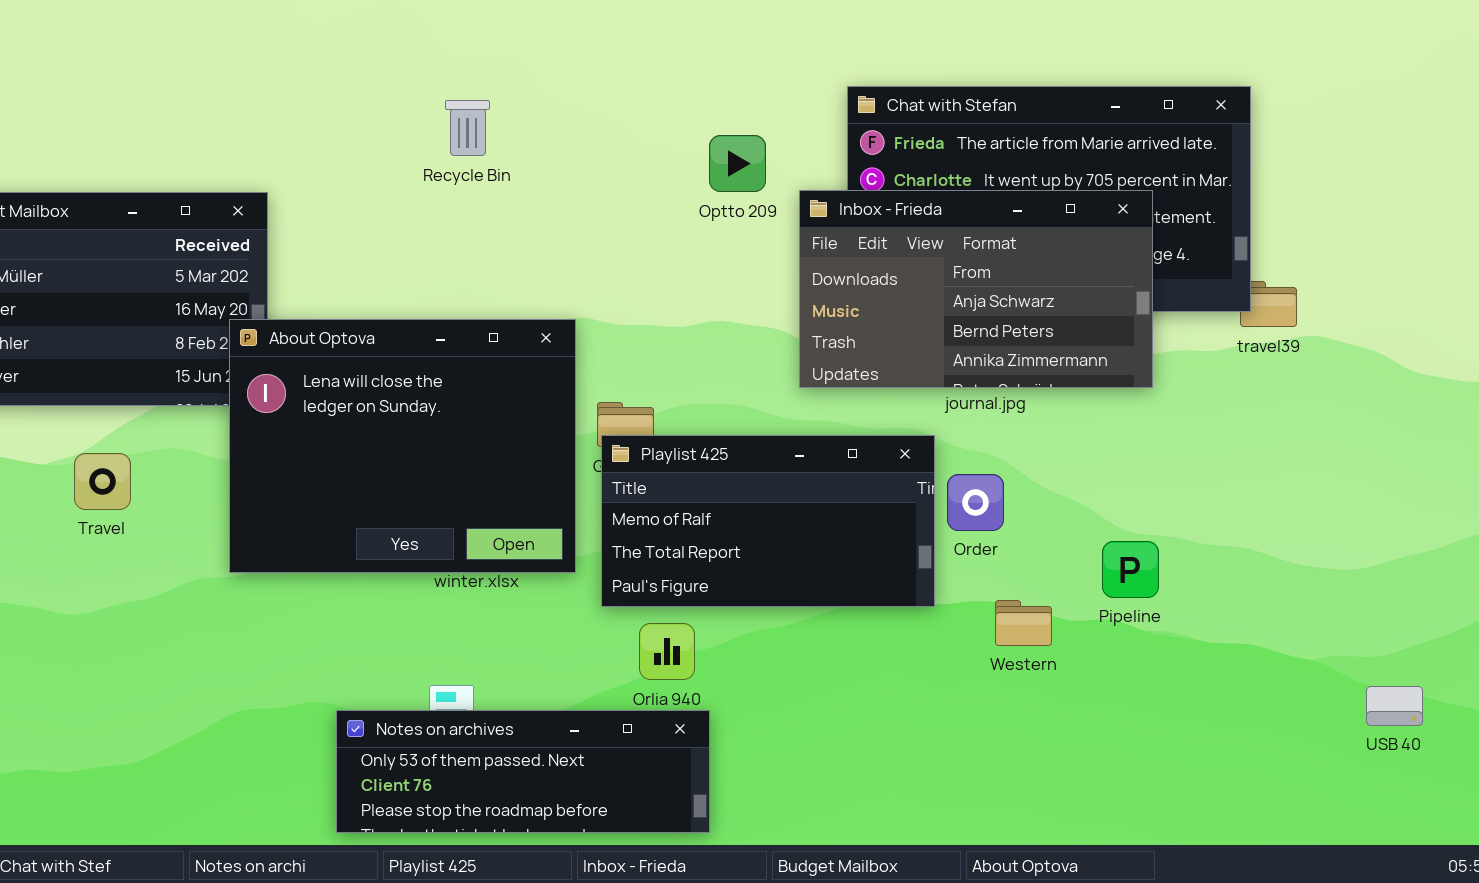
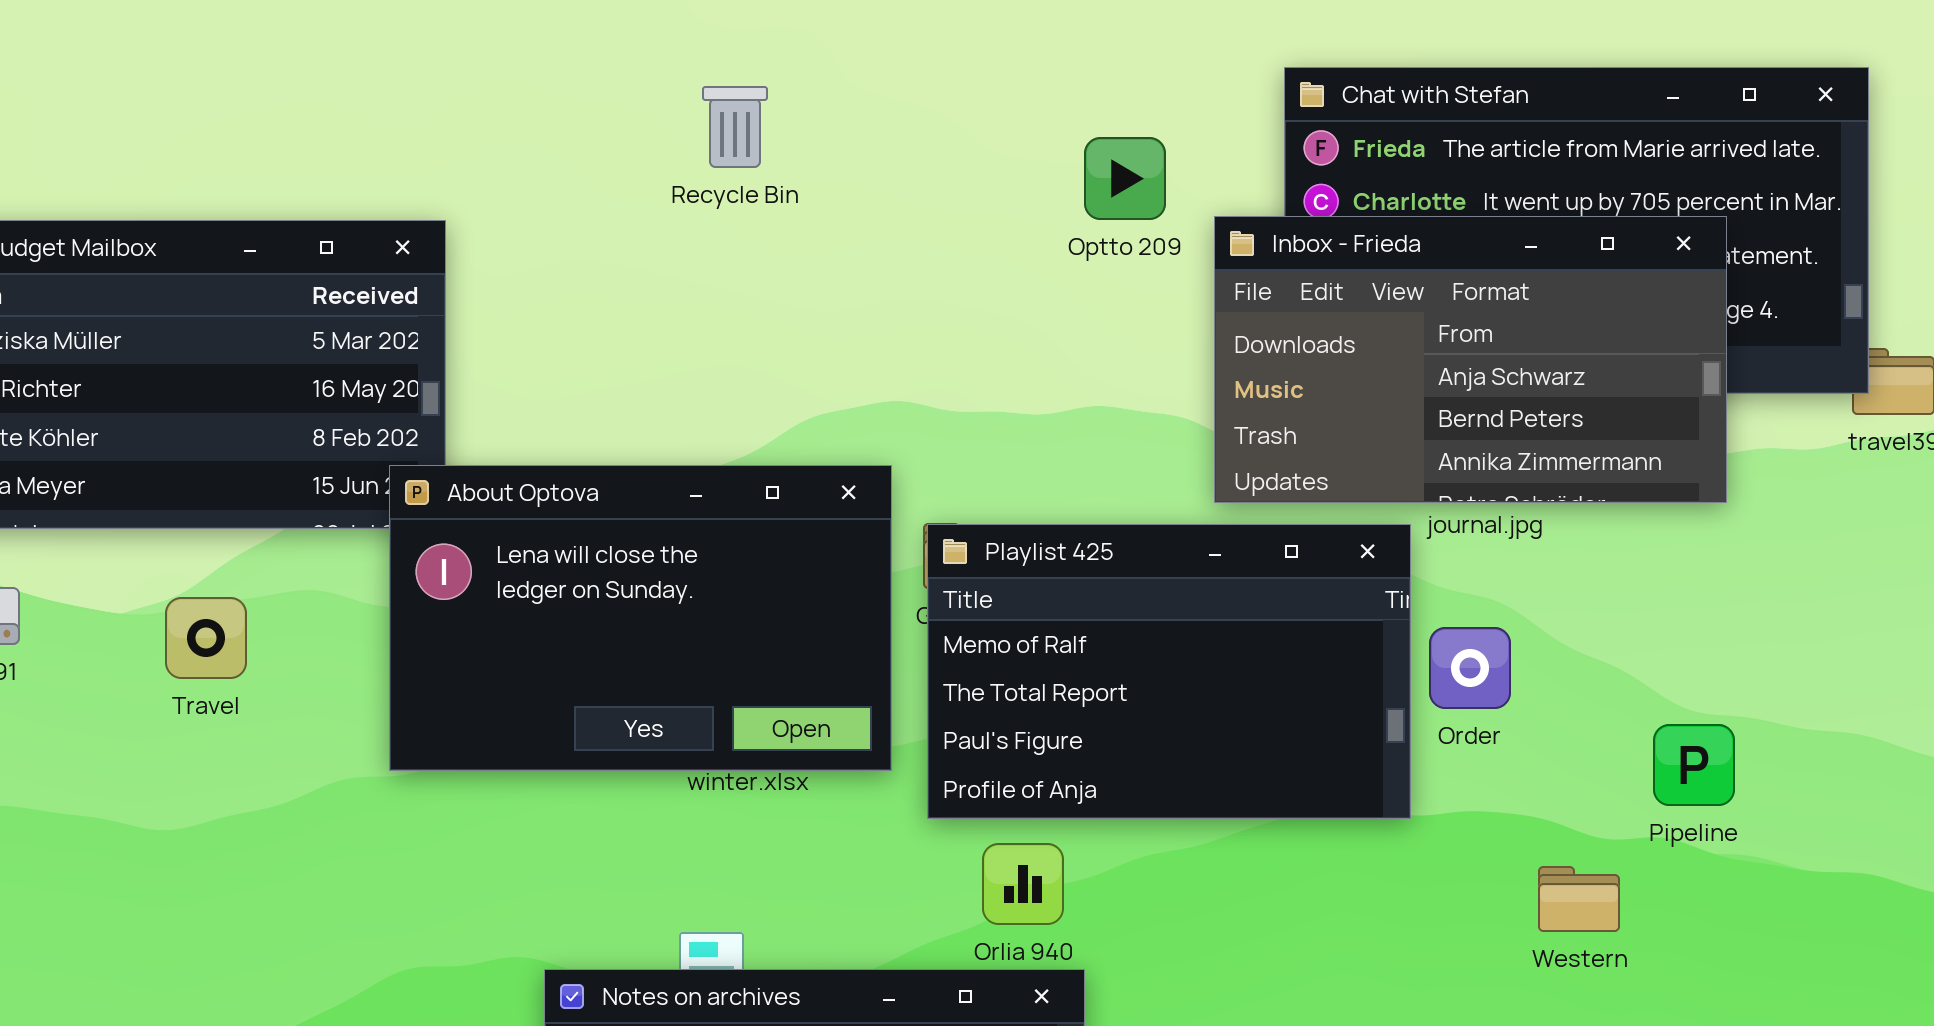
About Optova: [229,319,576,573] -> [389,465,892,771], resized
Playlist 425: [601,435,935,607] -> [927,524,1411,819], resized
Western: [995,600,1052,646] -> [1538,866,1620,932], moved

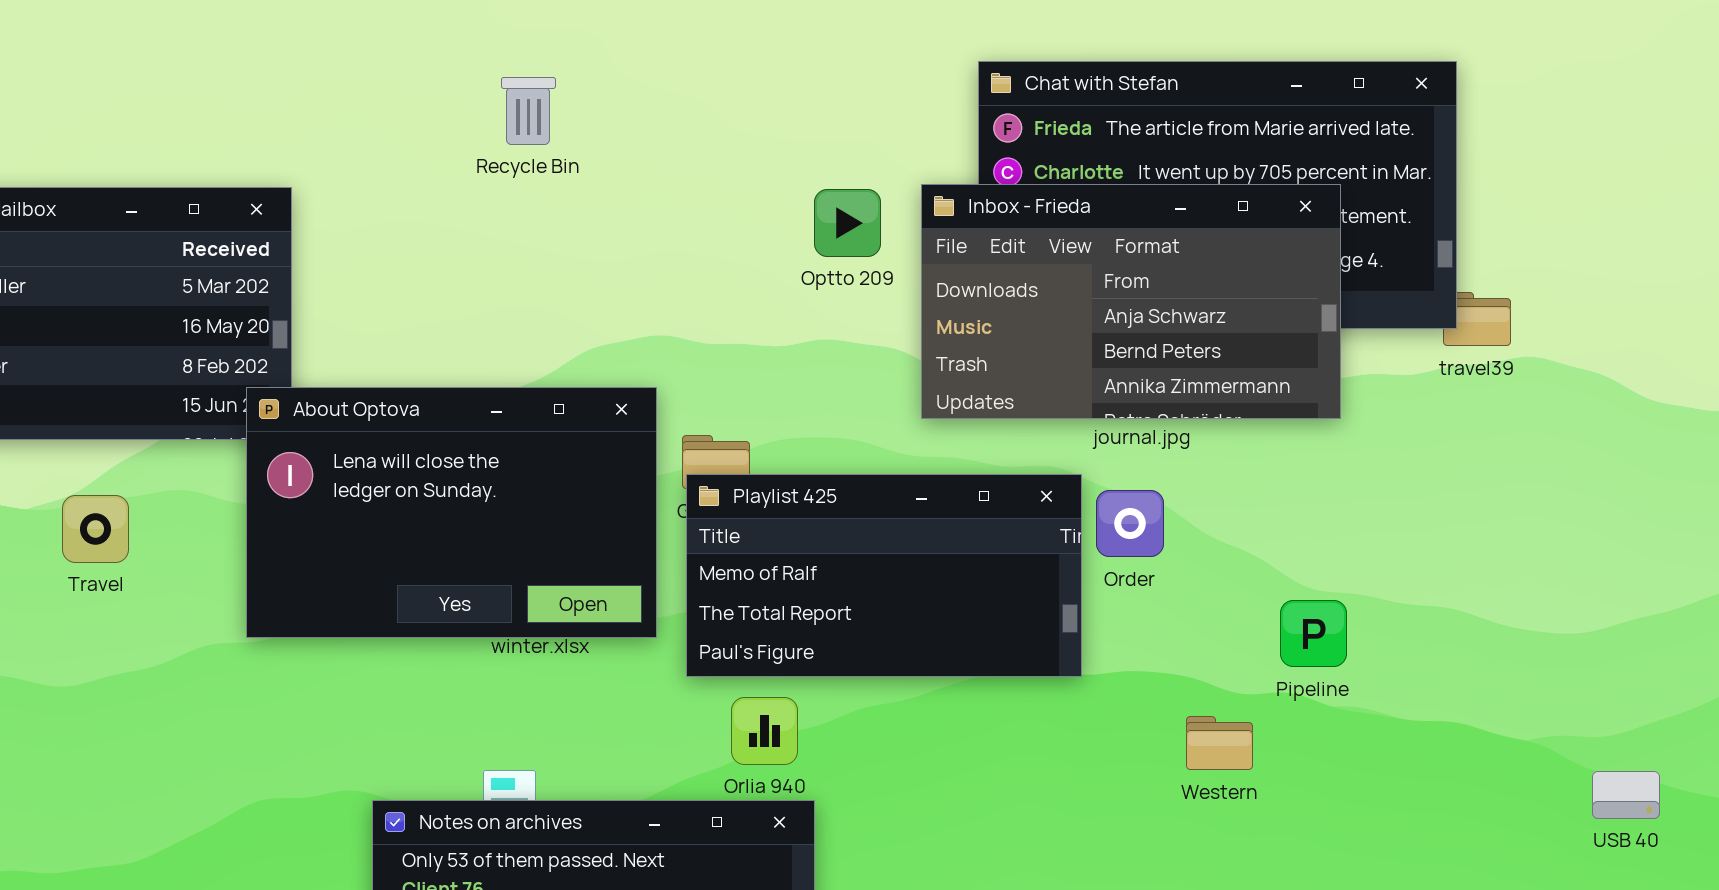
Optto 209: [1084,137,1166,220] -> [814,189,881,257], moved
Playlist 425: [927,524,1411,819] -> [686,474,1082,677], resized
Order: [1429,627,1511,709] -> [1096,490,1164,557], moved

